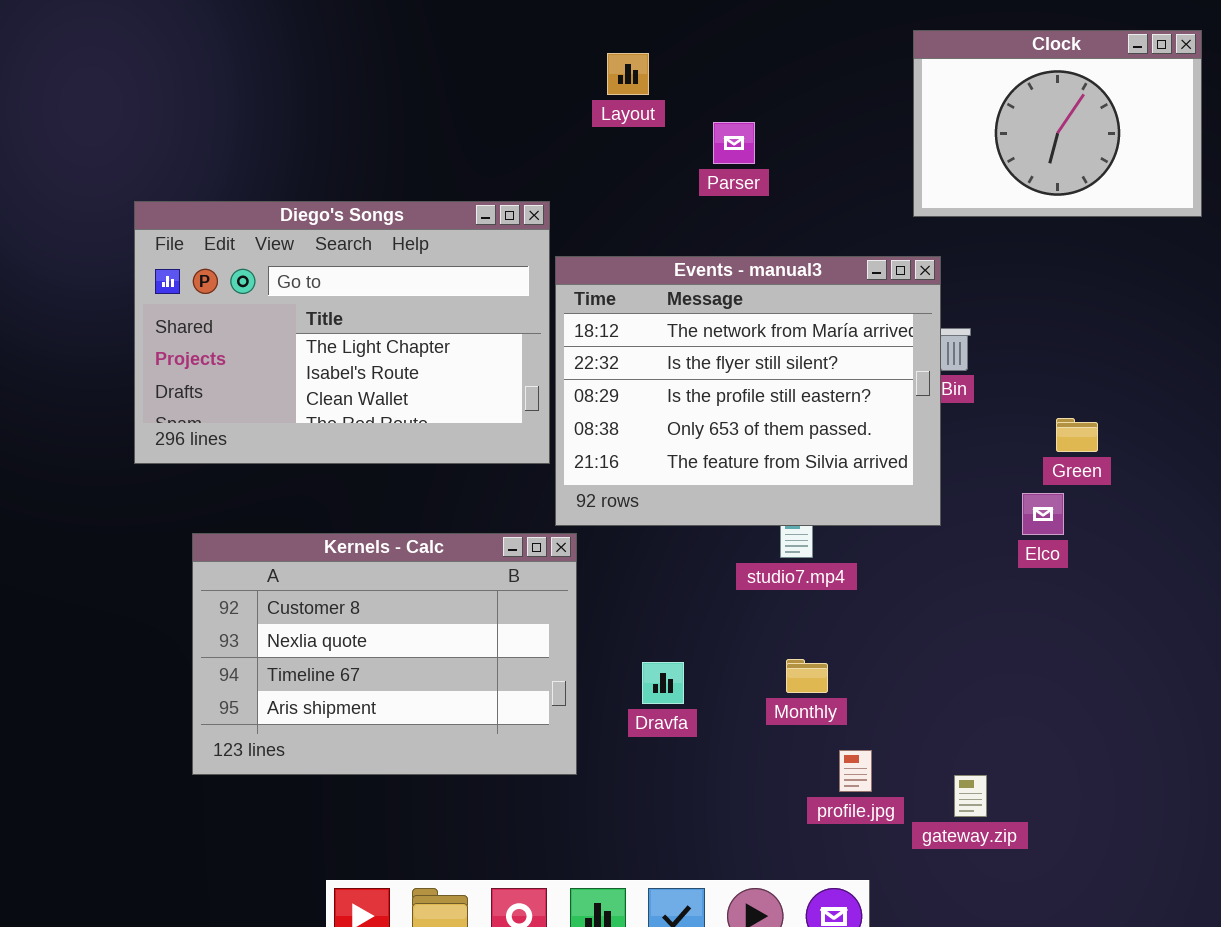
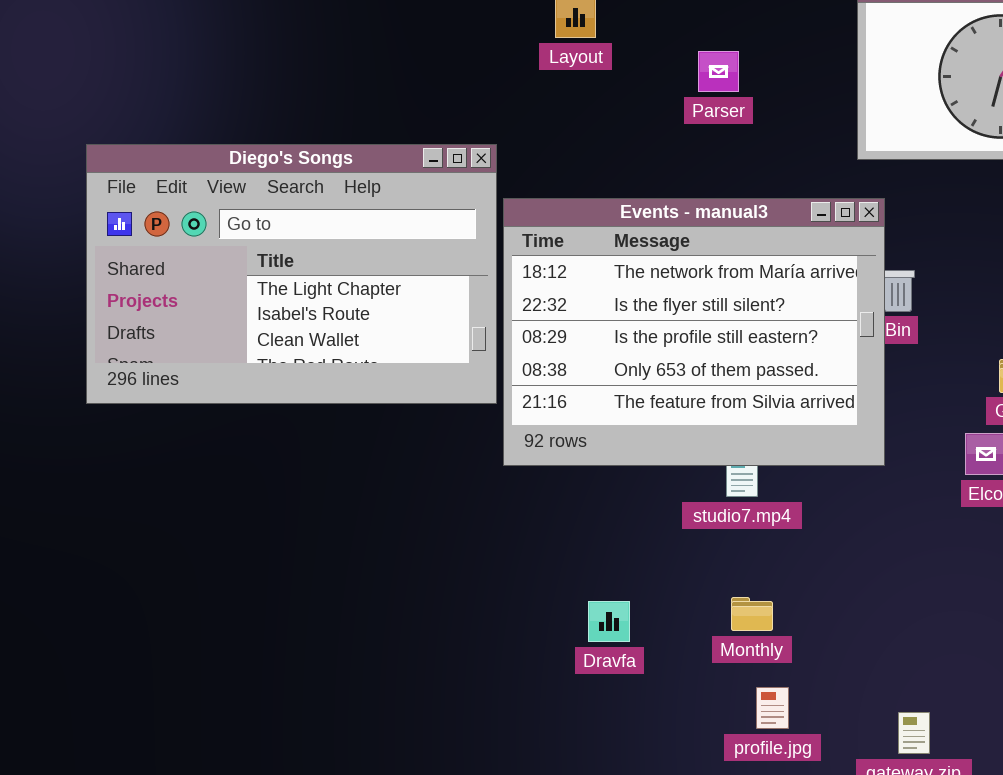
Parser: [713,122,755,164] -> [698,51,739,92], moved
Kernels - Calc: [192,533,577,775] -> none, closed
profile.jpg: [839,750,872,792] -> [756,687,789,729], moved

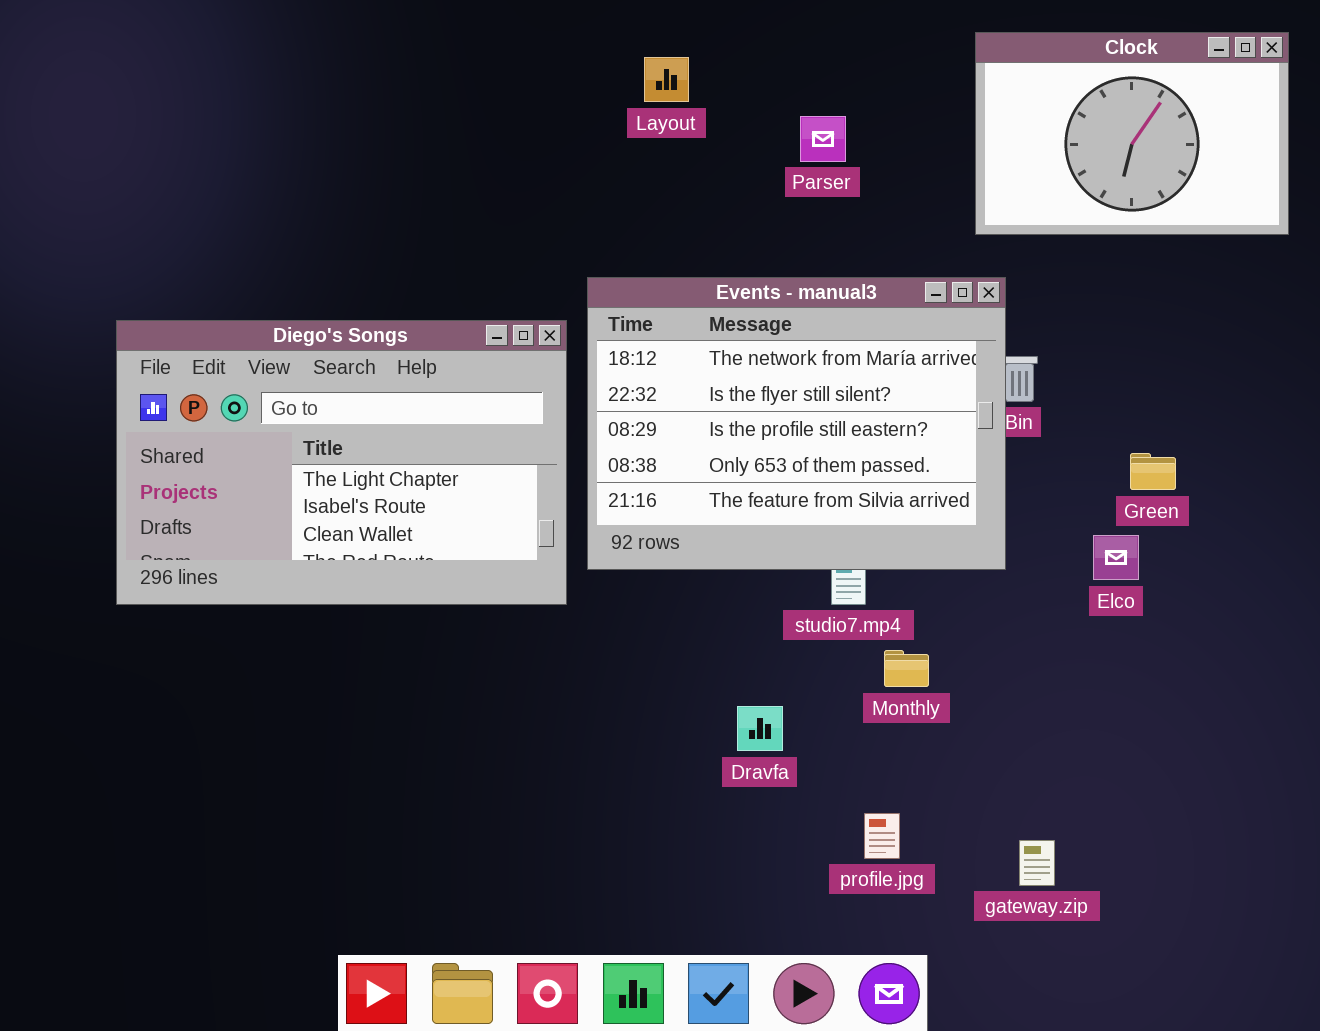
Diego's Songs: [86,144,497,404] -> [116,320,567,605], moved
Monthly: [731,597,773,631] -> [884,650,929,687], moved
Dravfa: [588,601,630,642] -> [737,706,783,751], moved

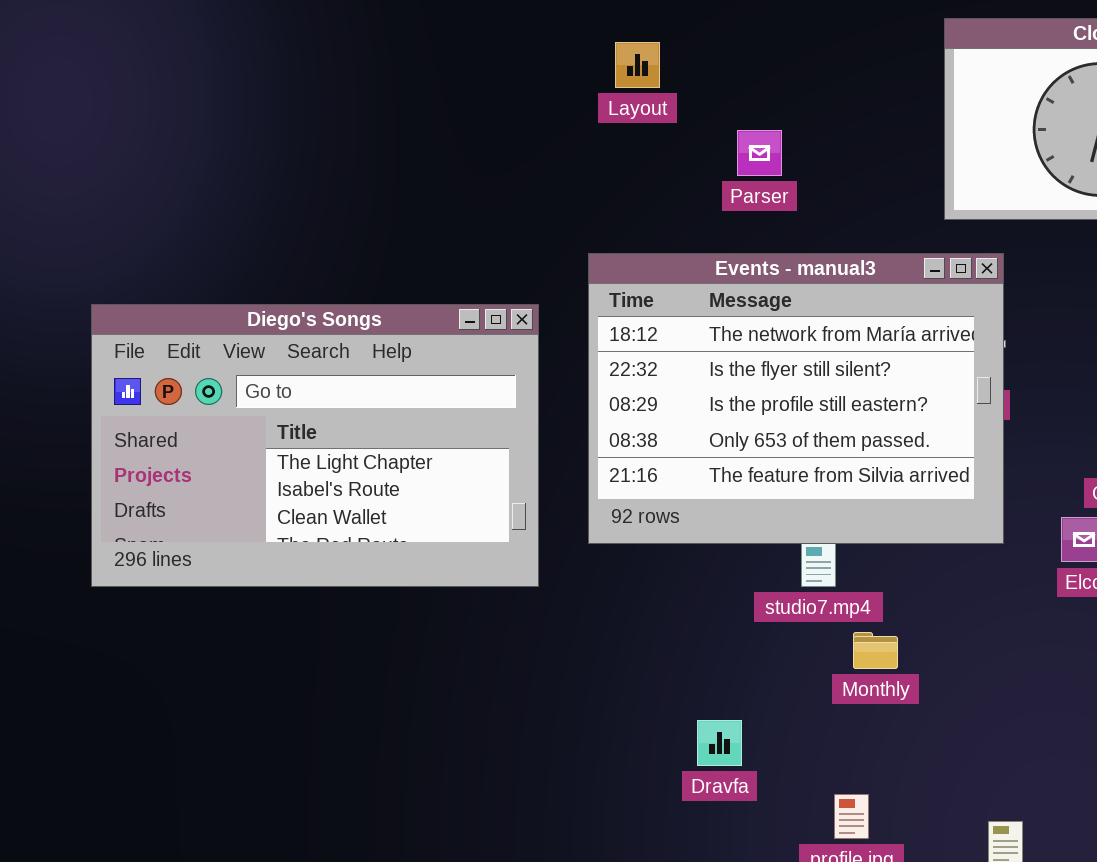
Parser: [800,116,846,162] -> [737,130,782,176], moved
Events - manual3: [587,277,1006,570] -> [588,253,1004,544], moved
Dravfa: [737,706,783,751] -> [697,720,742,766], moved

